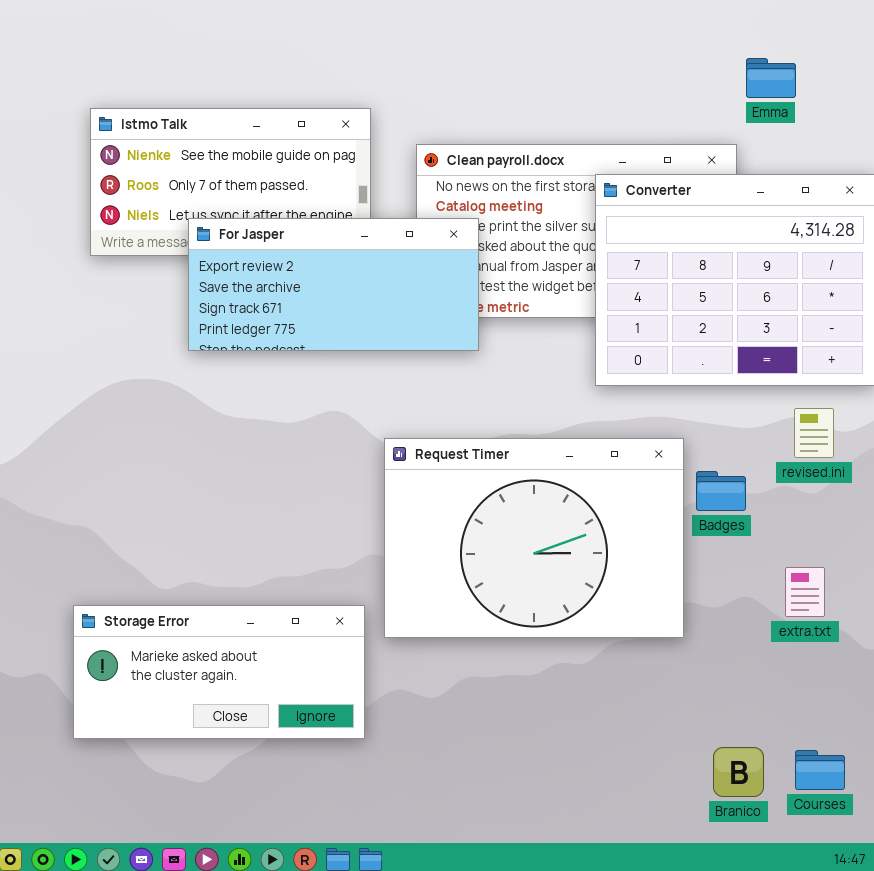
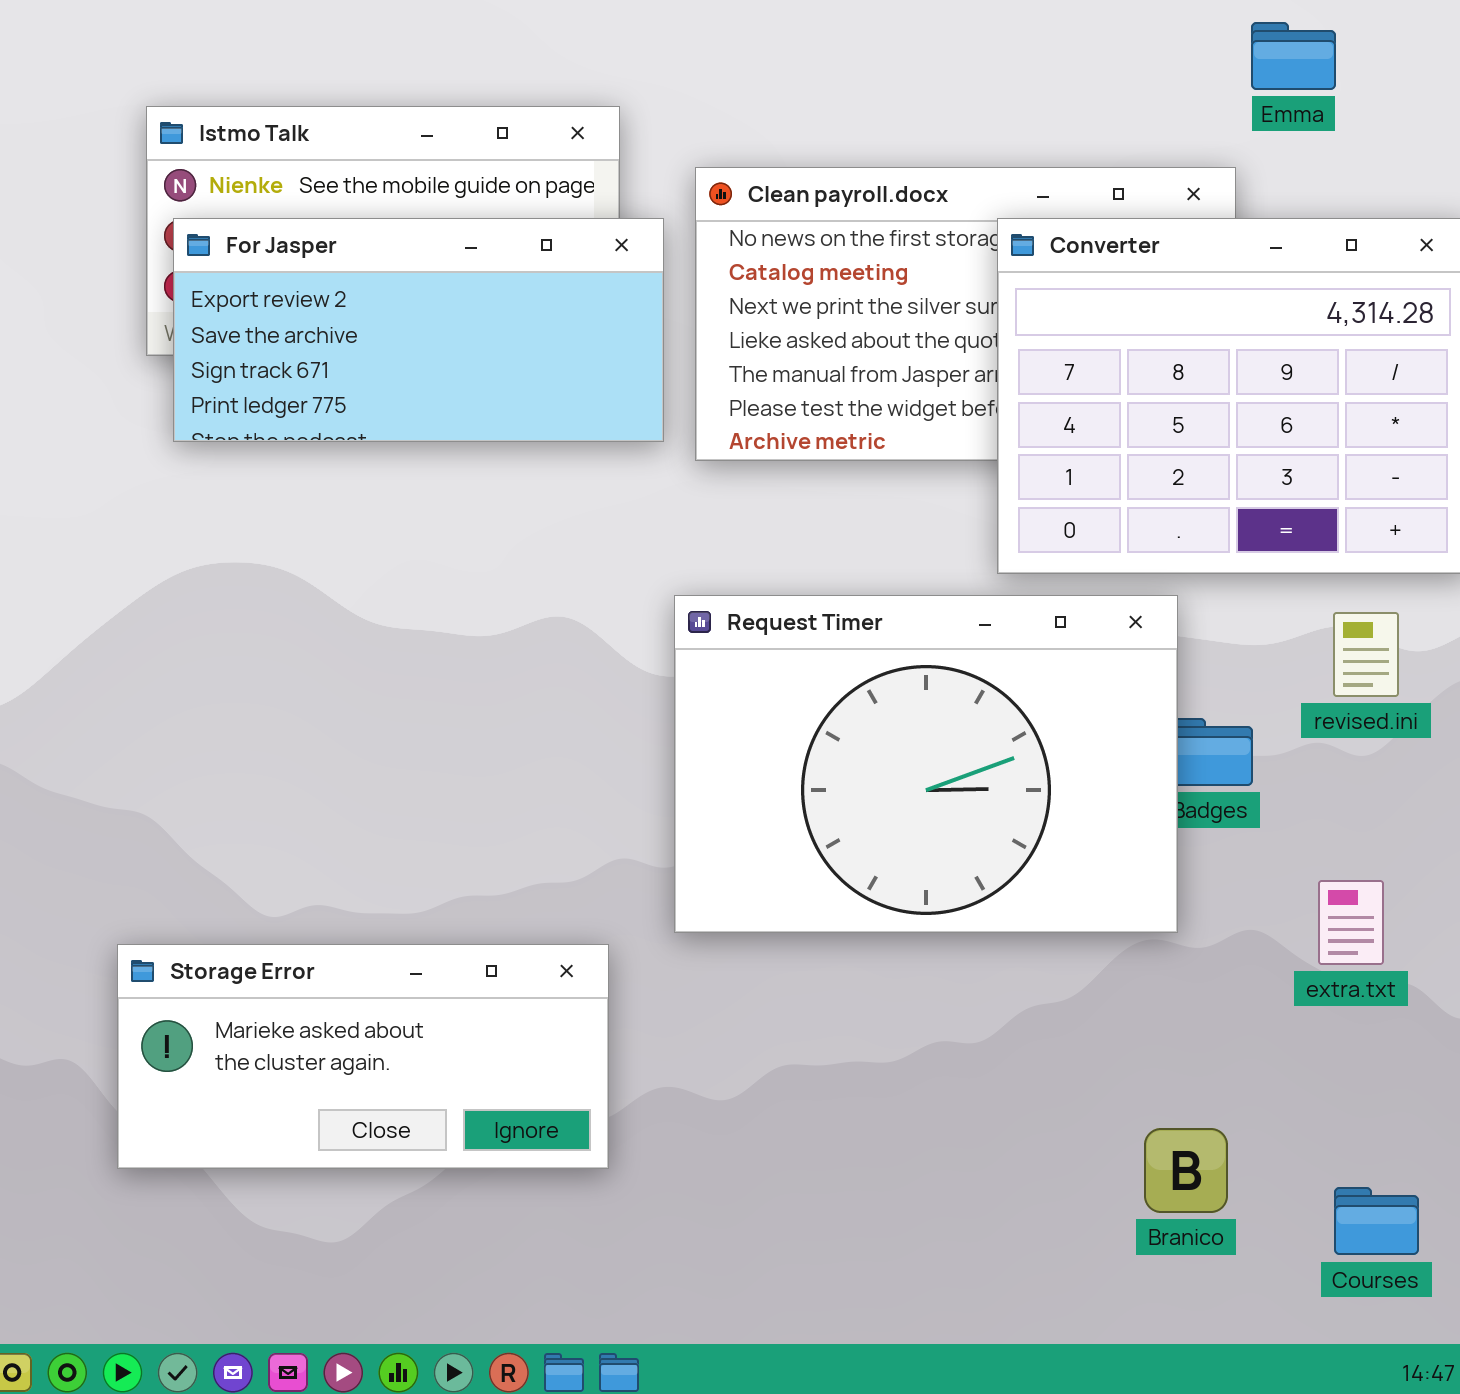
For Jasper: [188,218,479,351] -> [173,218,664,442], moved
Request Timer: [384,438,684,638] -> [674,595,1178,933], moved
Branico: [713,747,764,797] -> [1144,1128,1228,1213], moved

